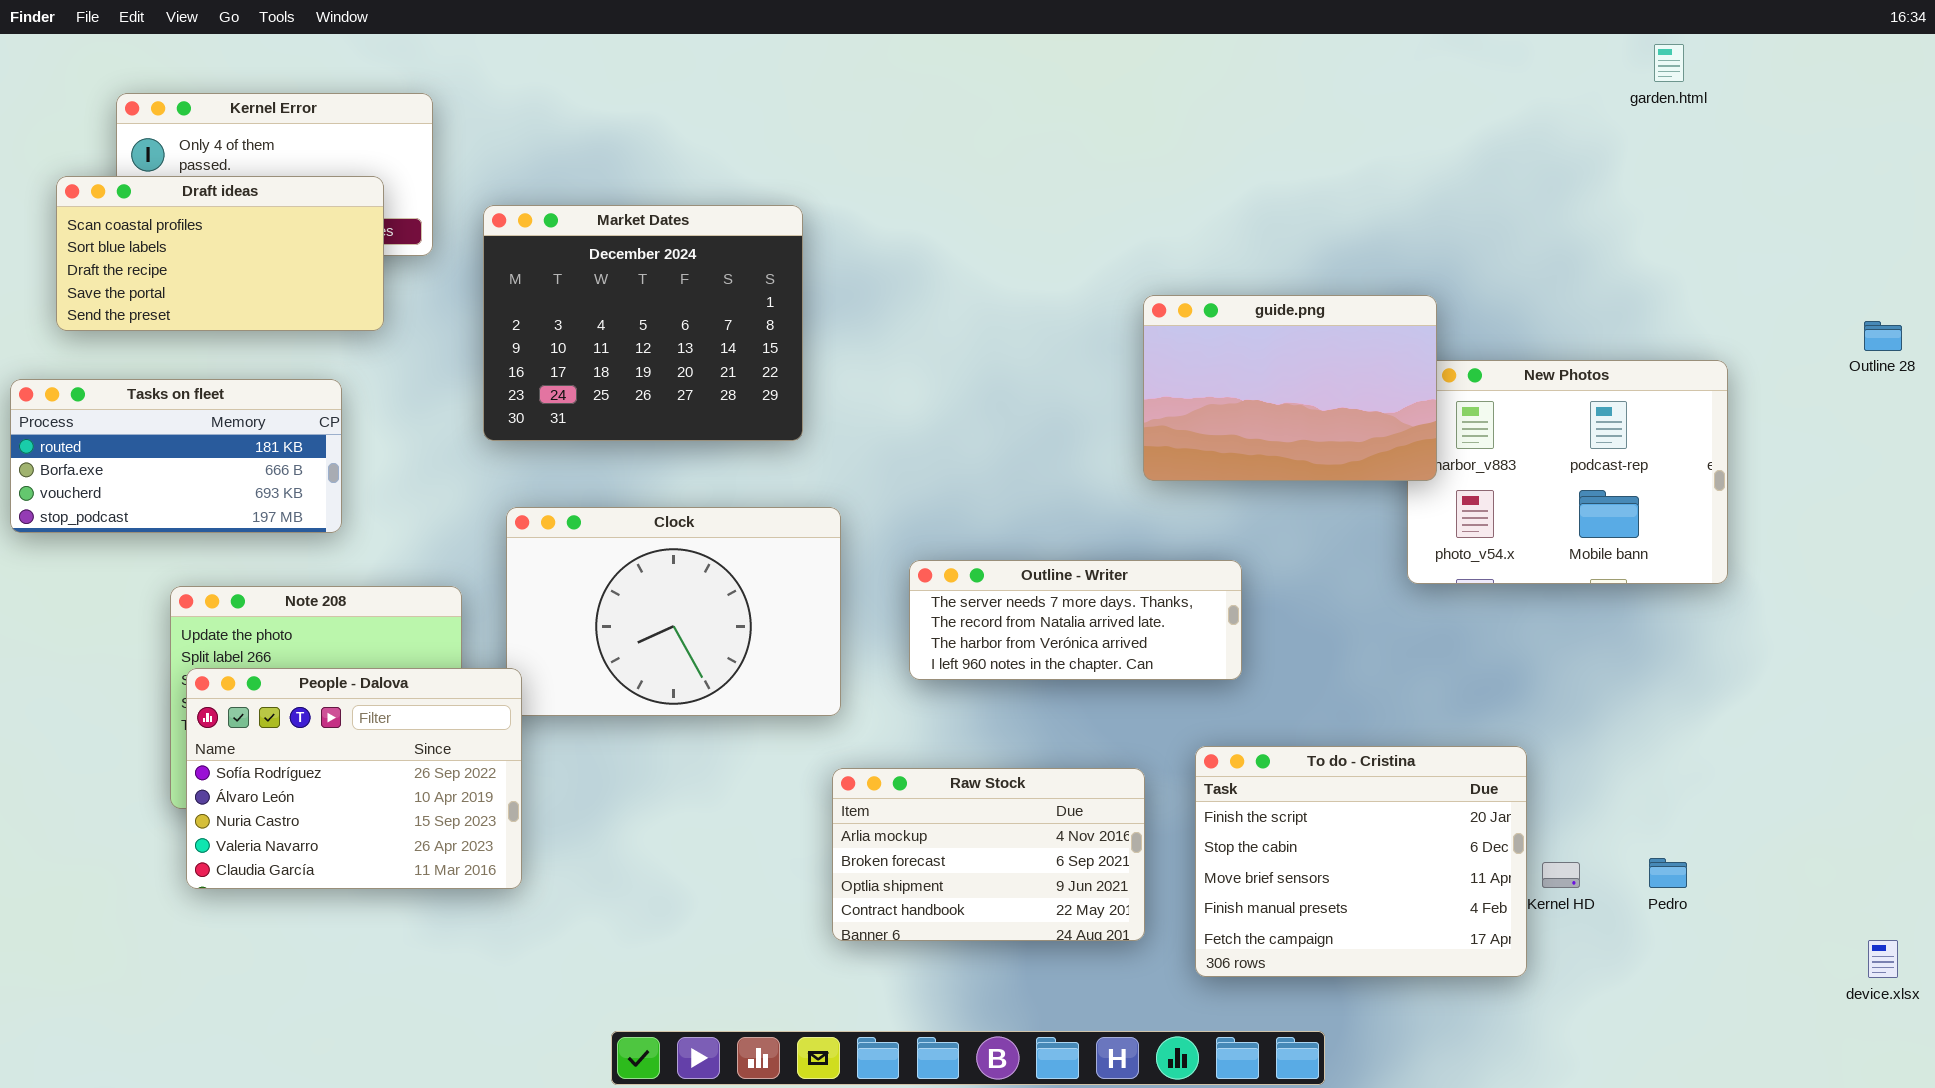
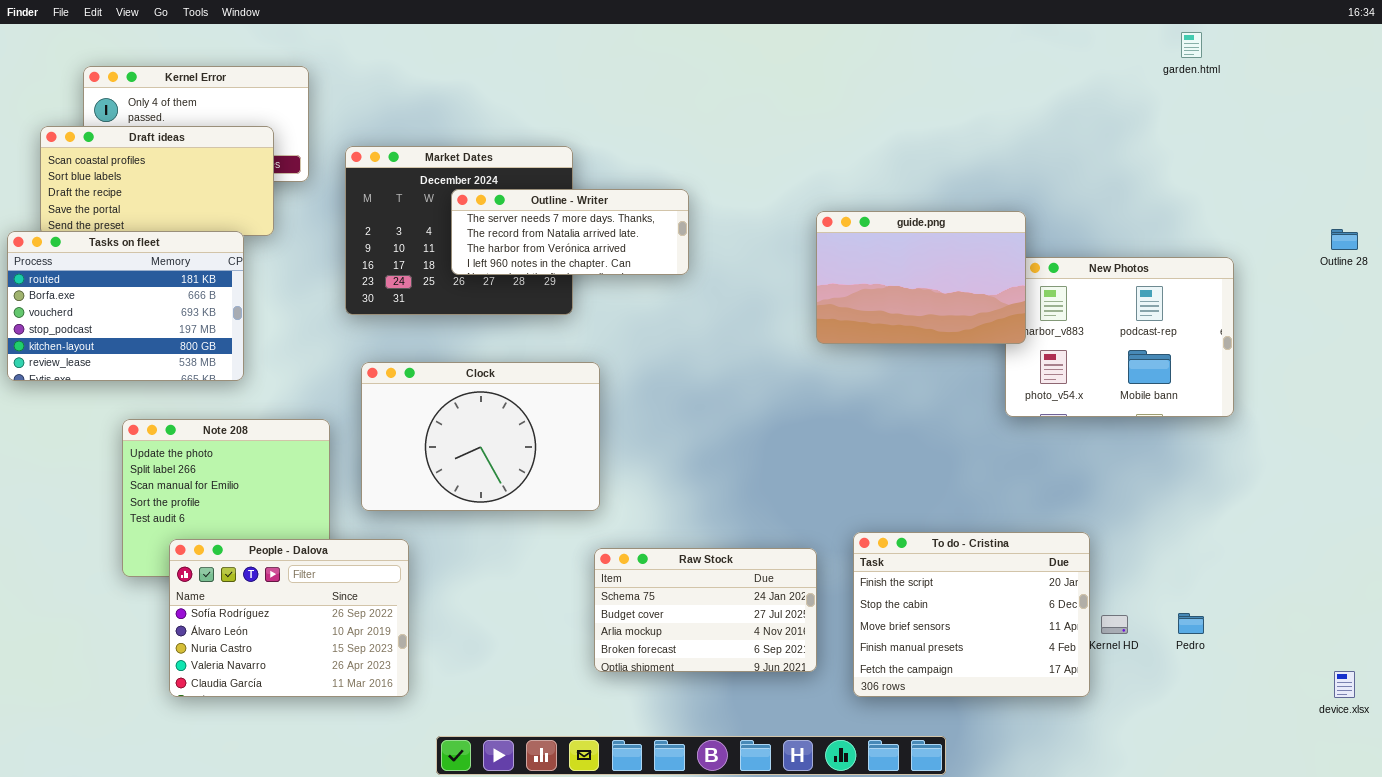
Tasks on fleet: [10,379,342,533] -> [7,231,244,381], resized
Outline - Writer: [909,560,1242,680] -> [451,189,689,275], moved
People - Dalova: [186,668,522,889] -> [169,539,409,697], moved
Raw Stock: [832,768,1145,941] -> [594,548,817,672], scrolled up 2 rows

